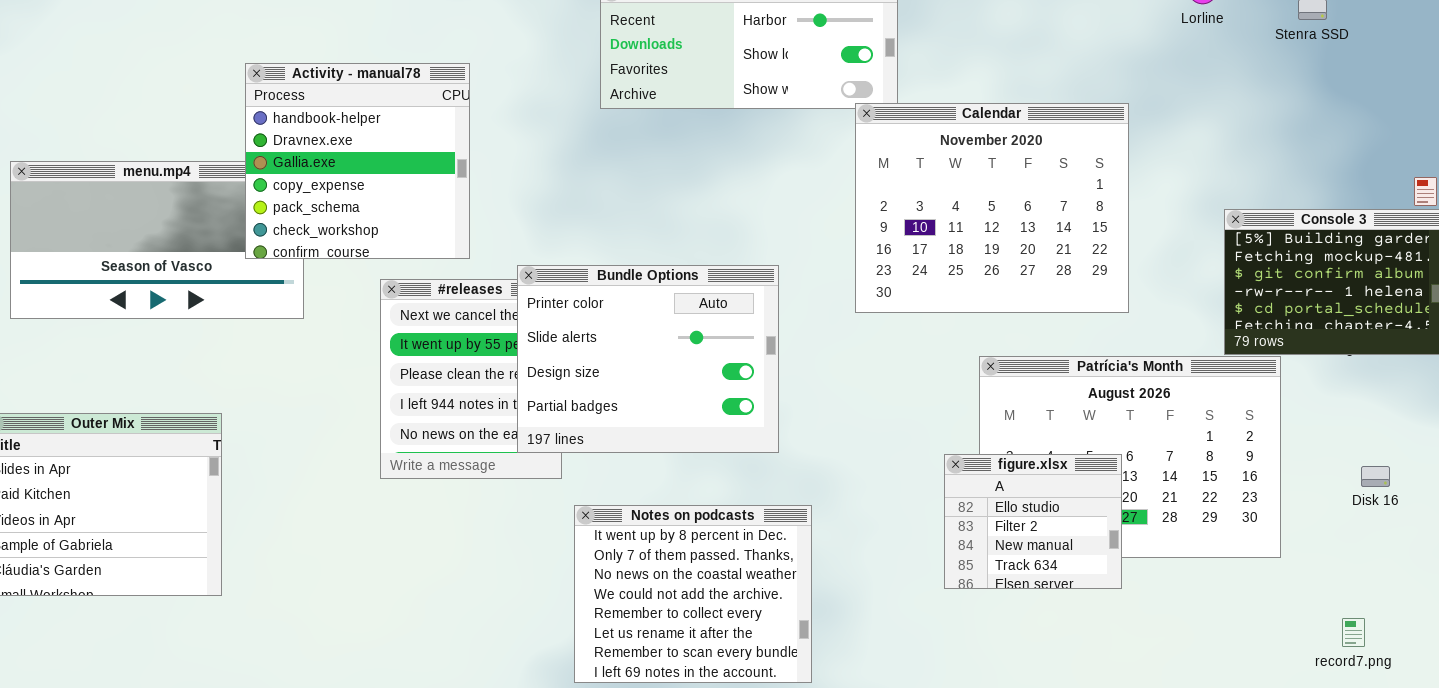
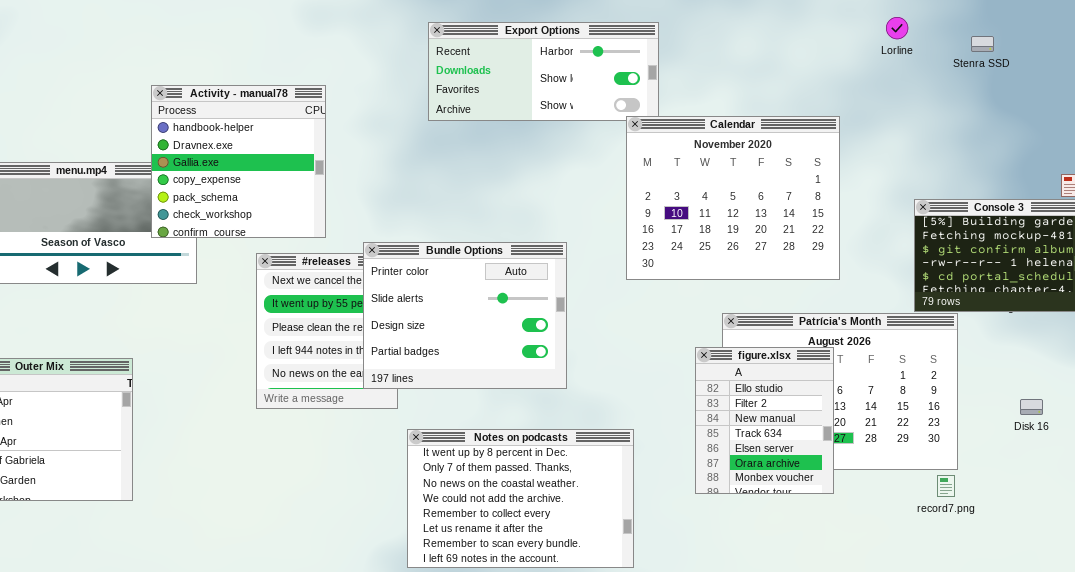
figure.xlsx: [944,454,1122,589] -> [695,347,834,494], resized
Notes on podcasts: [574,505,812,683] -> [407,429,634,568], resized
record7.png: [1342,618,1365,647] -> [937,475,955,497], moved

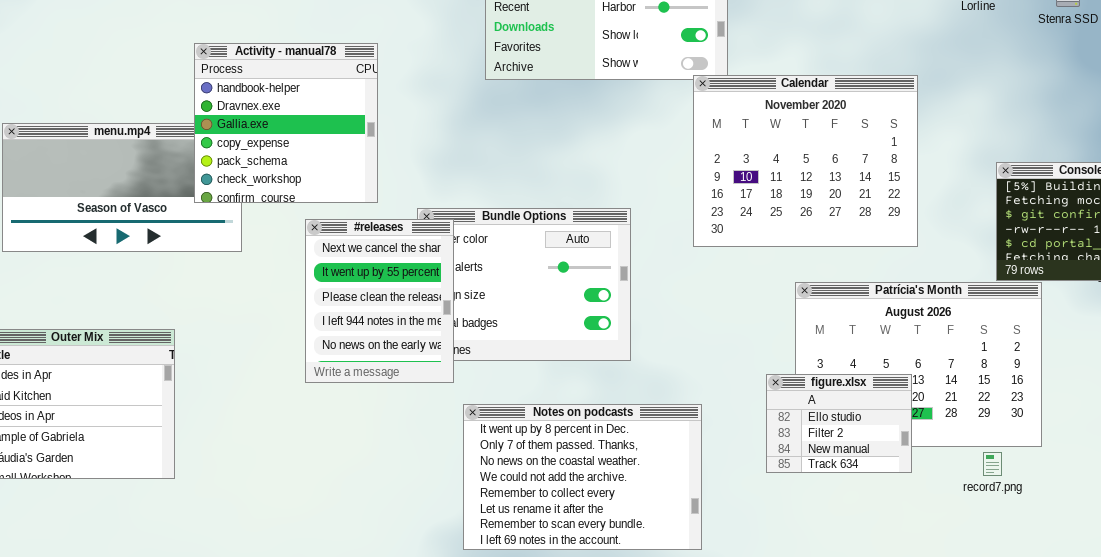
#releases: [256,253,398,409] -> [305,219,454,383], raised
figure.xlsx: [695,347,834,494] -> [766,374,912,473], resized
record7.png: [937,475,955,497] -> [983,452,1002,476], moved

